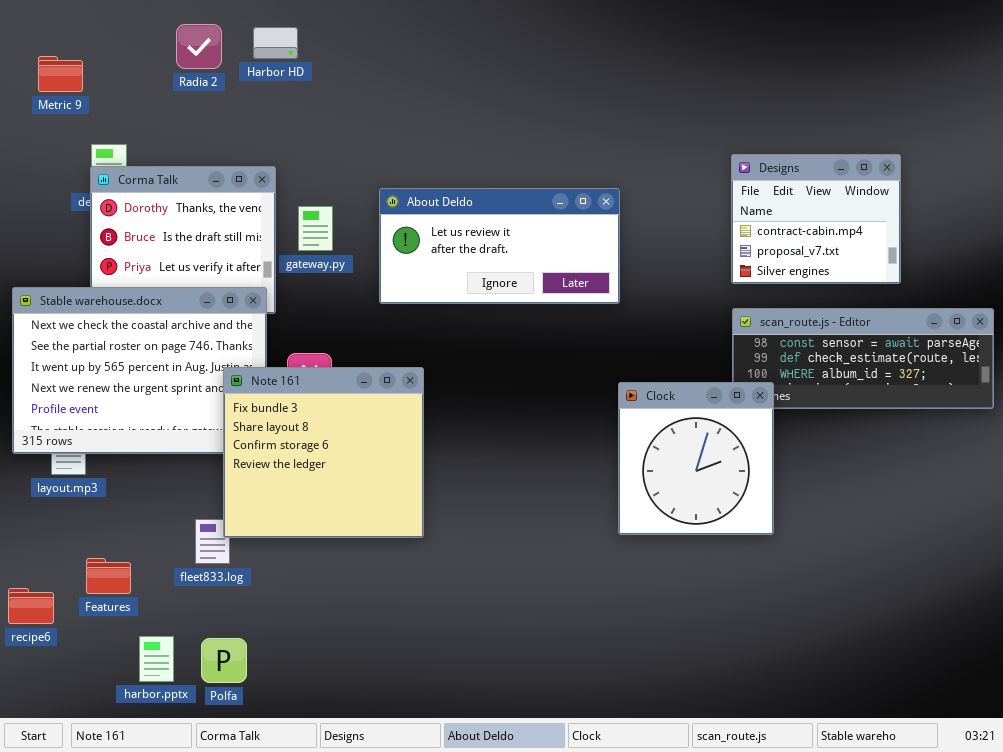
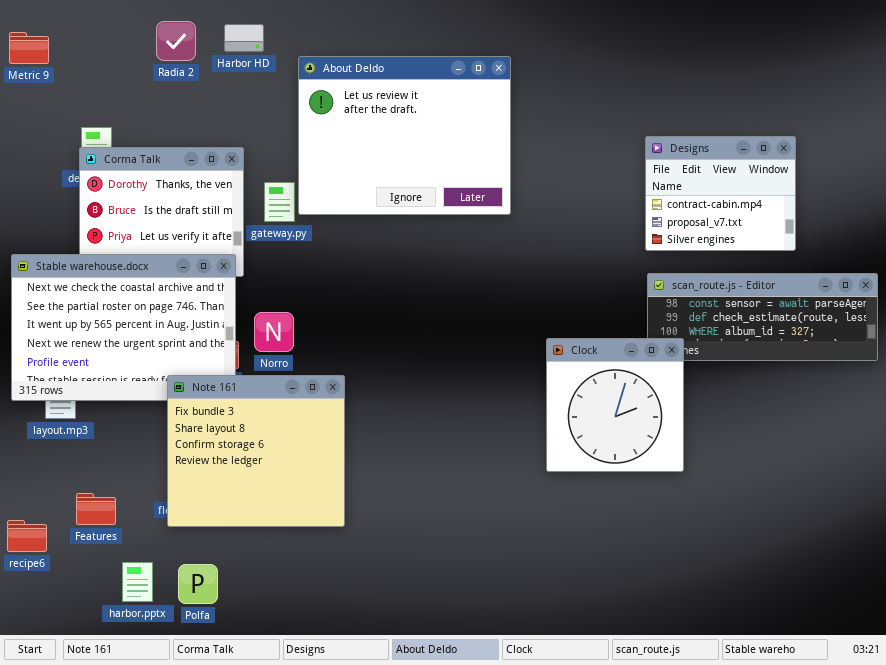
Metric 9: [38,56,83,92] -> [9,32,49,64], moved
About Deldo: [379,188,620,304] -> [298,56,511,215], moved, resized
Note 161: [223,367,424,538] -> [167,375,345,527], moved

